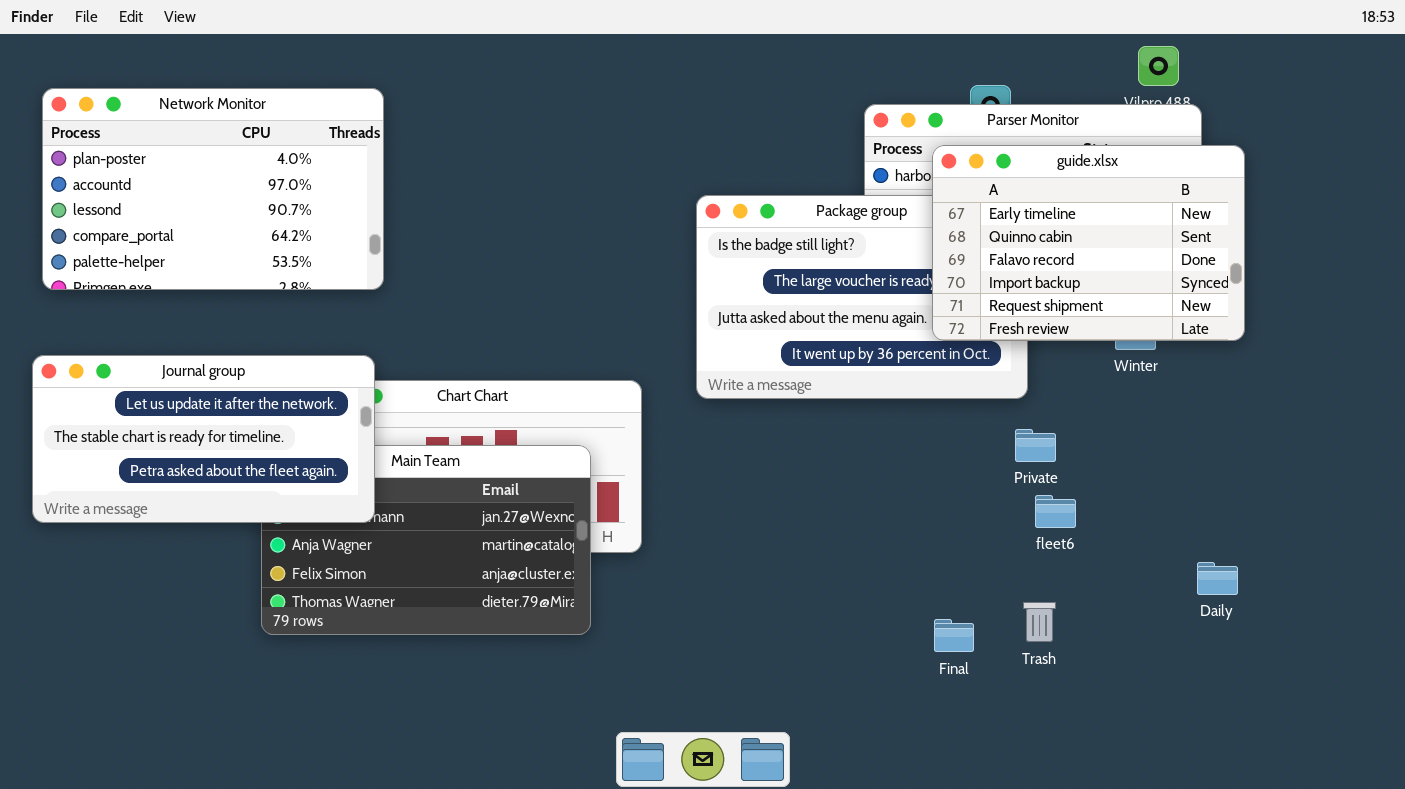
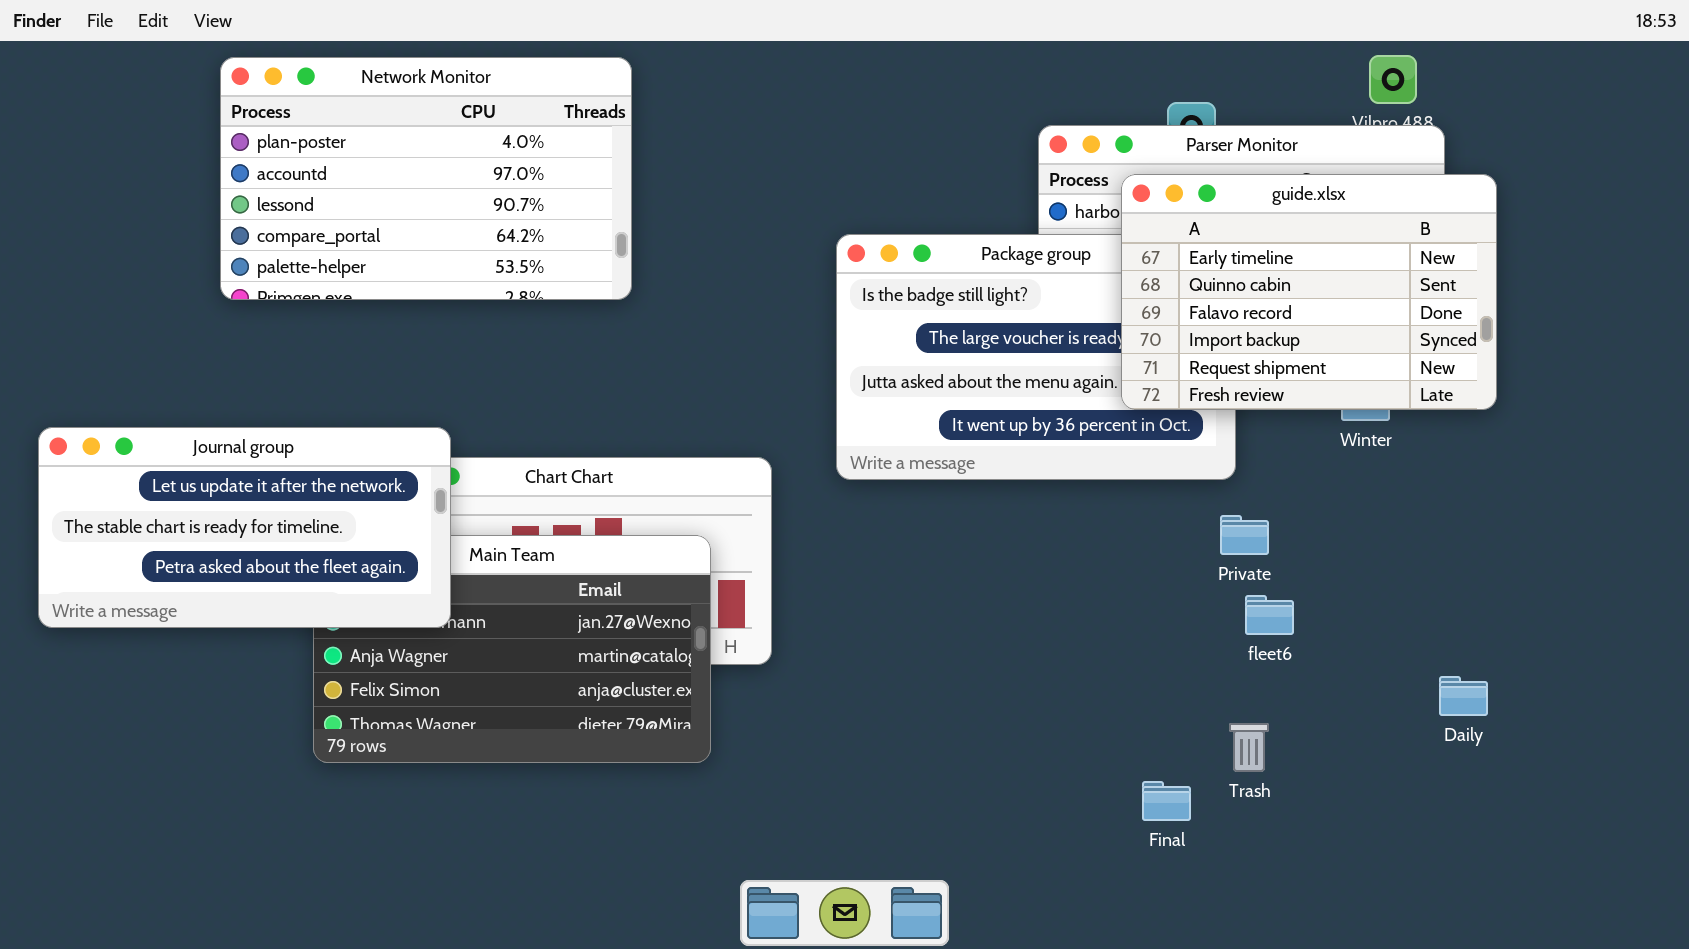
Network Monitor: [42,88,384,290] -> [220,57,632,300], moved
Final: [934,619,974,652] -> [1142,781,1191,821], moved

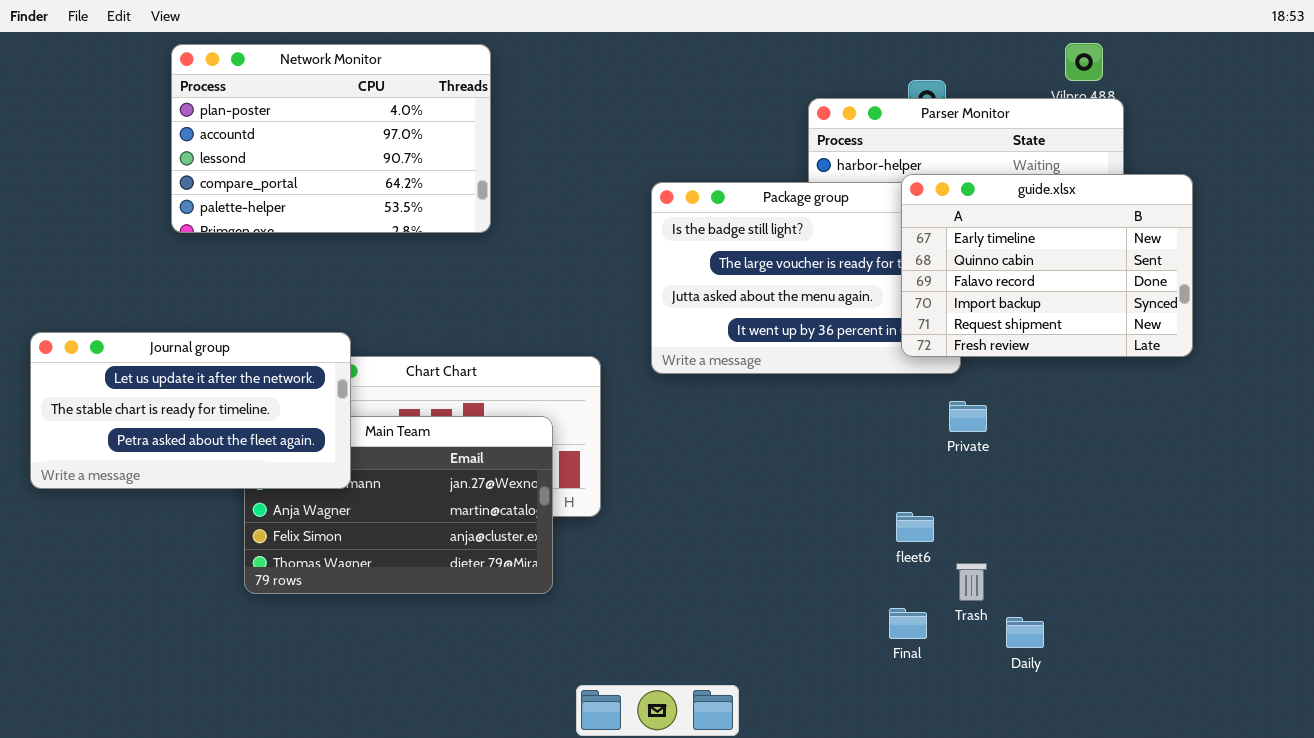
guide.xlsx: [1121,174,1497,410] -> [901,174,1193,357], moved
fleet6: [1245,595,1294,635] -> [896,512,934,542], moved
Daily: [1439,676,1488,716] -> [1006,617,1044,648], moved

